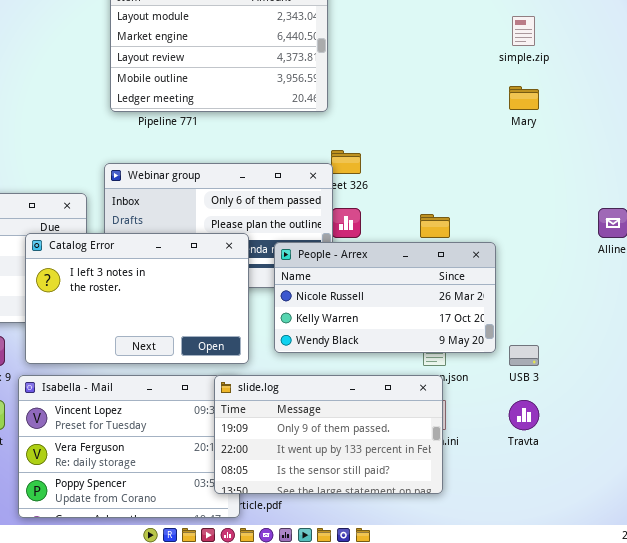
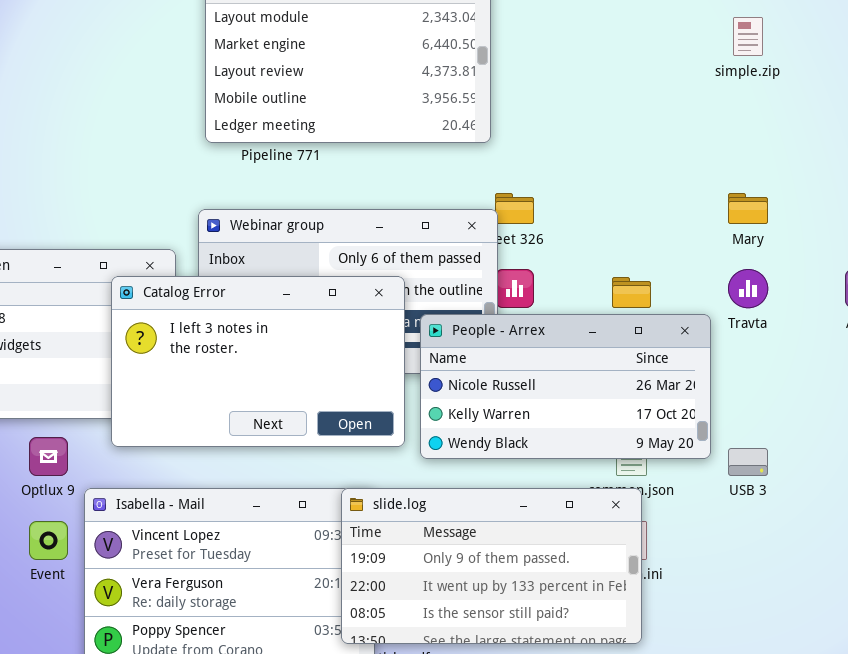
Mary: [509,86,539,110] -> [728,193,768,224], moved
Catalog Error: [25,233,249,364] -> [111,276,405,447], moved
Travta: [509,400,539,430] -> [728,269,768,308], moved

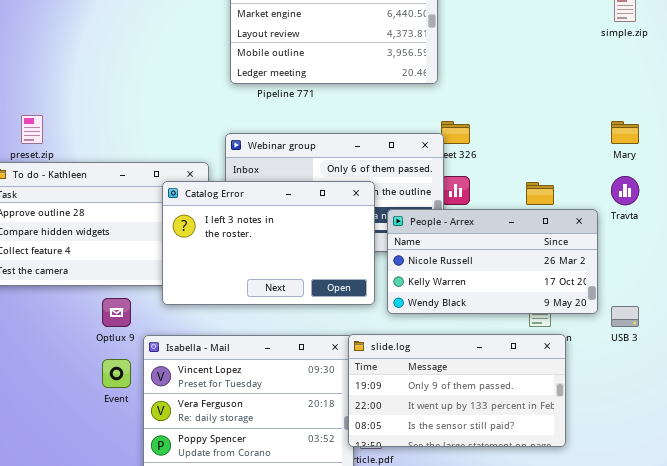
slide.log: [341,488,642,644] -> [348,334,566,447], moved

